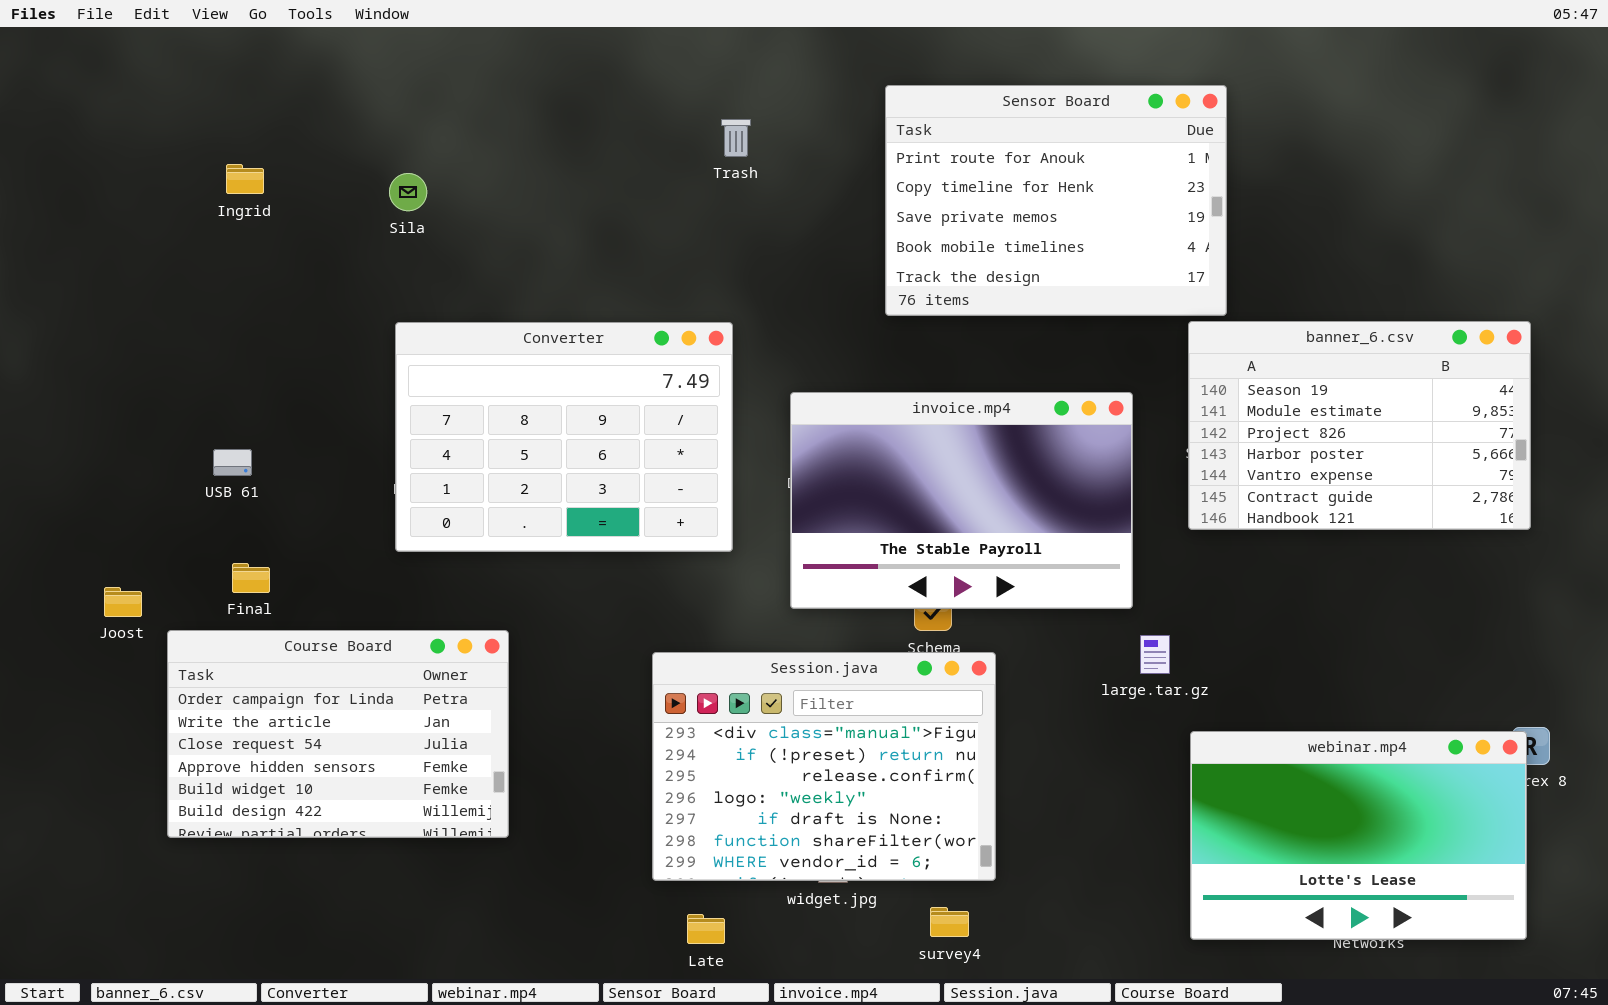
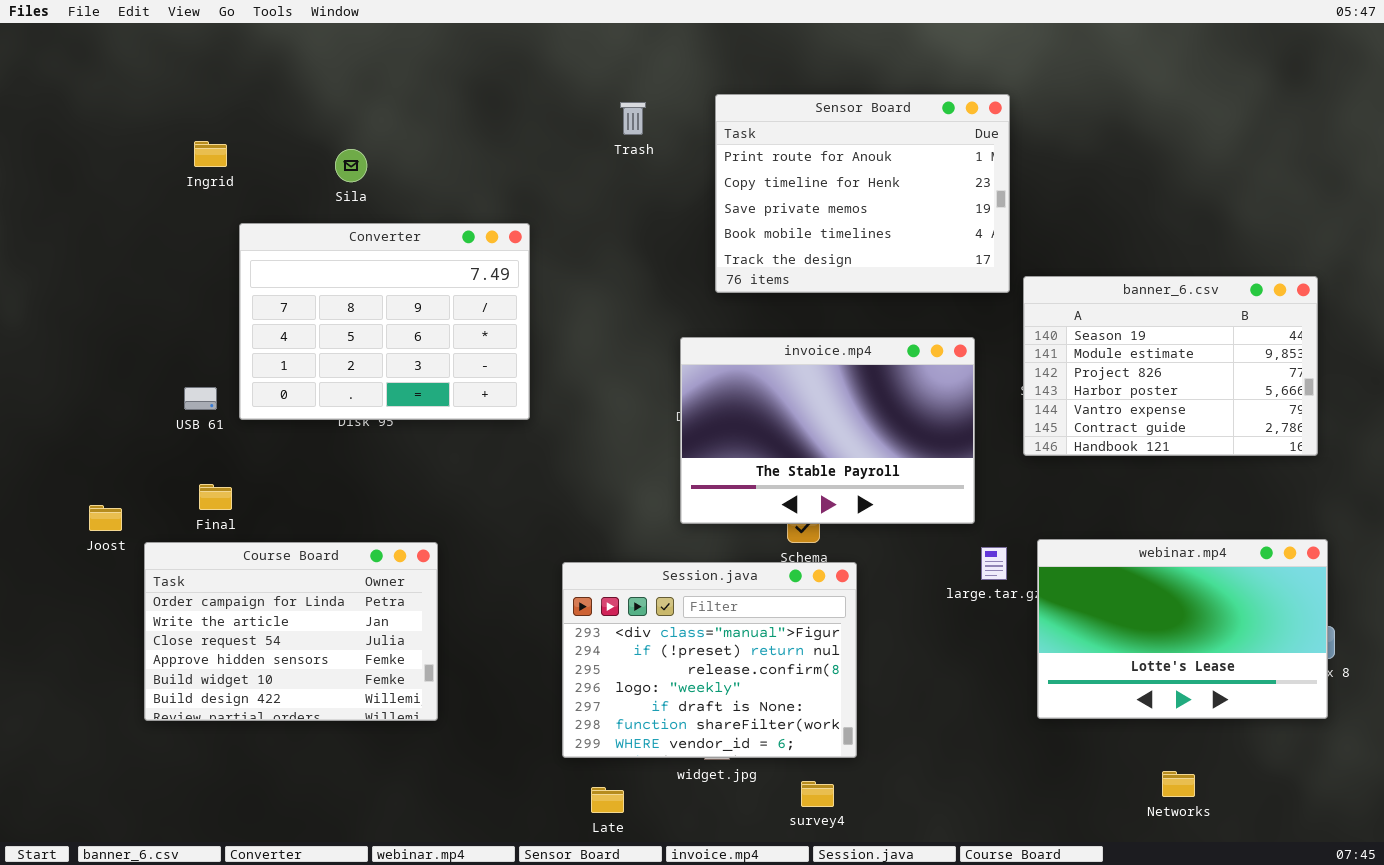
Sensor Board: [885,85,1227,316] -> [715,94,1010,293], moved
Converter: [395,322,733,552] -> [239,223,530,420], moved
webinar.mp4: [1190,731,1527,940] -> [1037,539,1328,719], moved

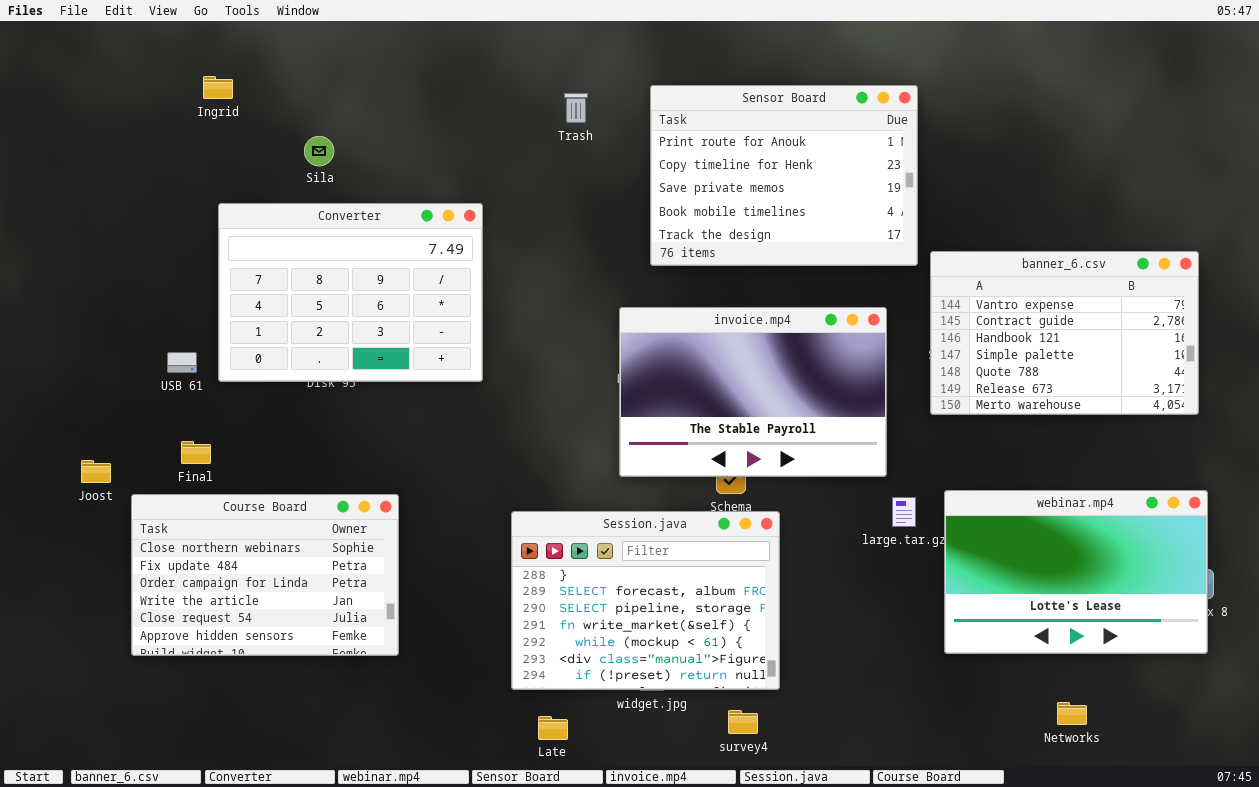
Ingrid: [194,141,227,167] -> [203,76,233,99], moved
banner_6.csv: [1023,276,1318,456] -> [930,251,1199,415], scrolled down 4 rows
Course Board: [144,542,438,721] -> [131,494,399,656], scrolled up 2 rows
Session.java: [562,562,857,758] -> [511,511,780,690], scrolled up 5 rows

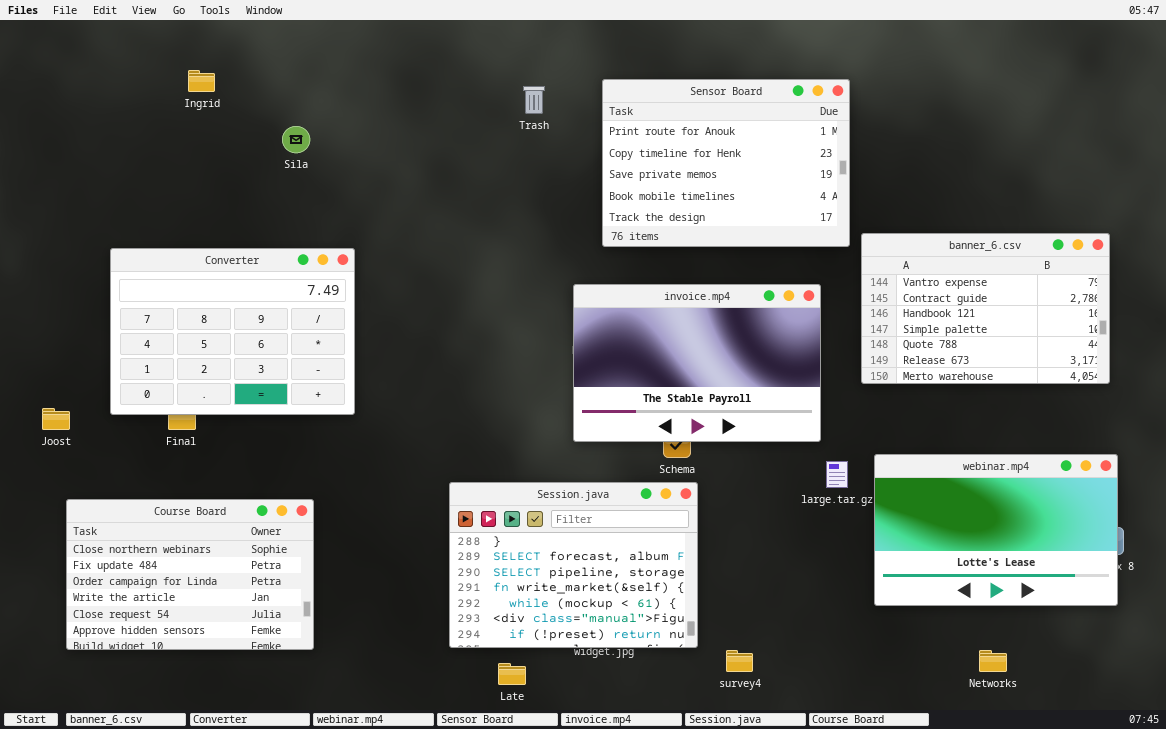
Converter: [218,203,483,382] -> [110,248,355,415], moved
Joost: [81,460,111,483] -> [42,408,70,430], moved
Course Board: [131,494,399,656] -> [66,499,314,650], moved
Session.java: [511,511,780,690] -> [449,482,698,648], moved
survey4: [728,710,758,734] -> [726,650,753,672], moved

